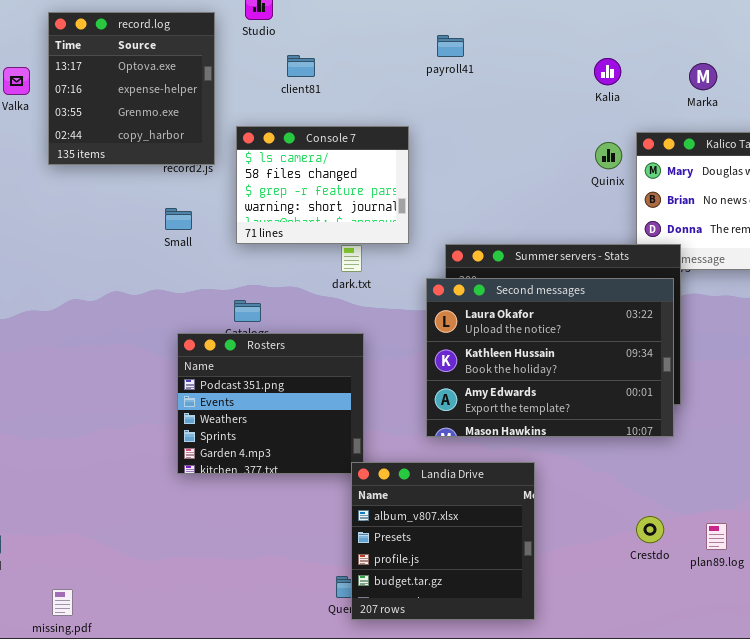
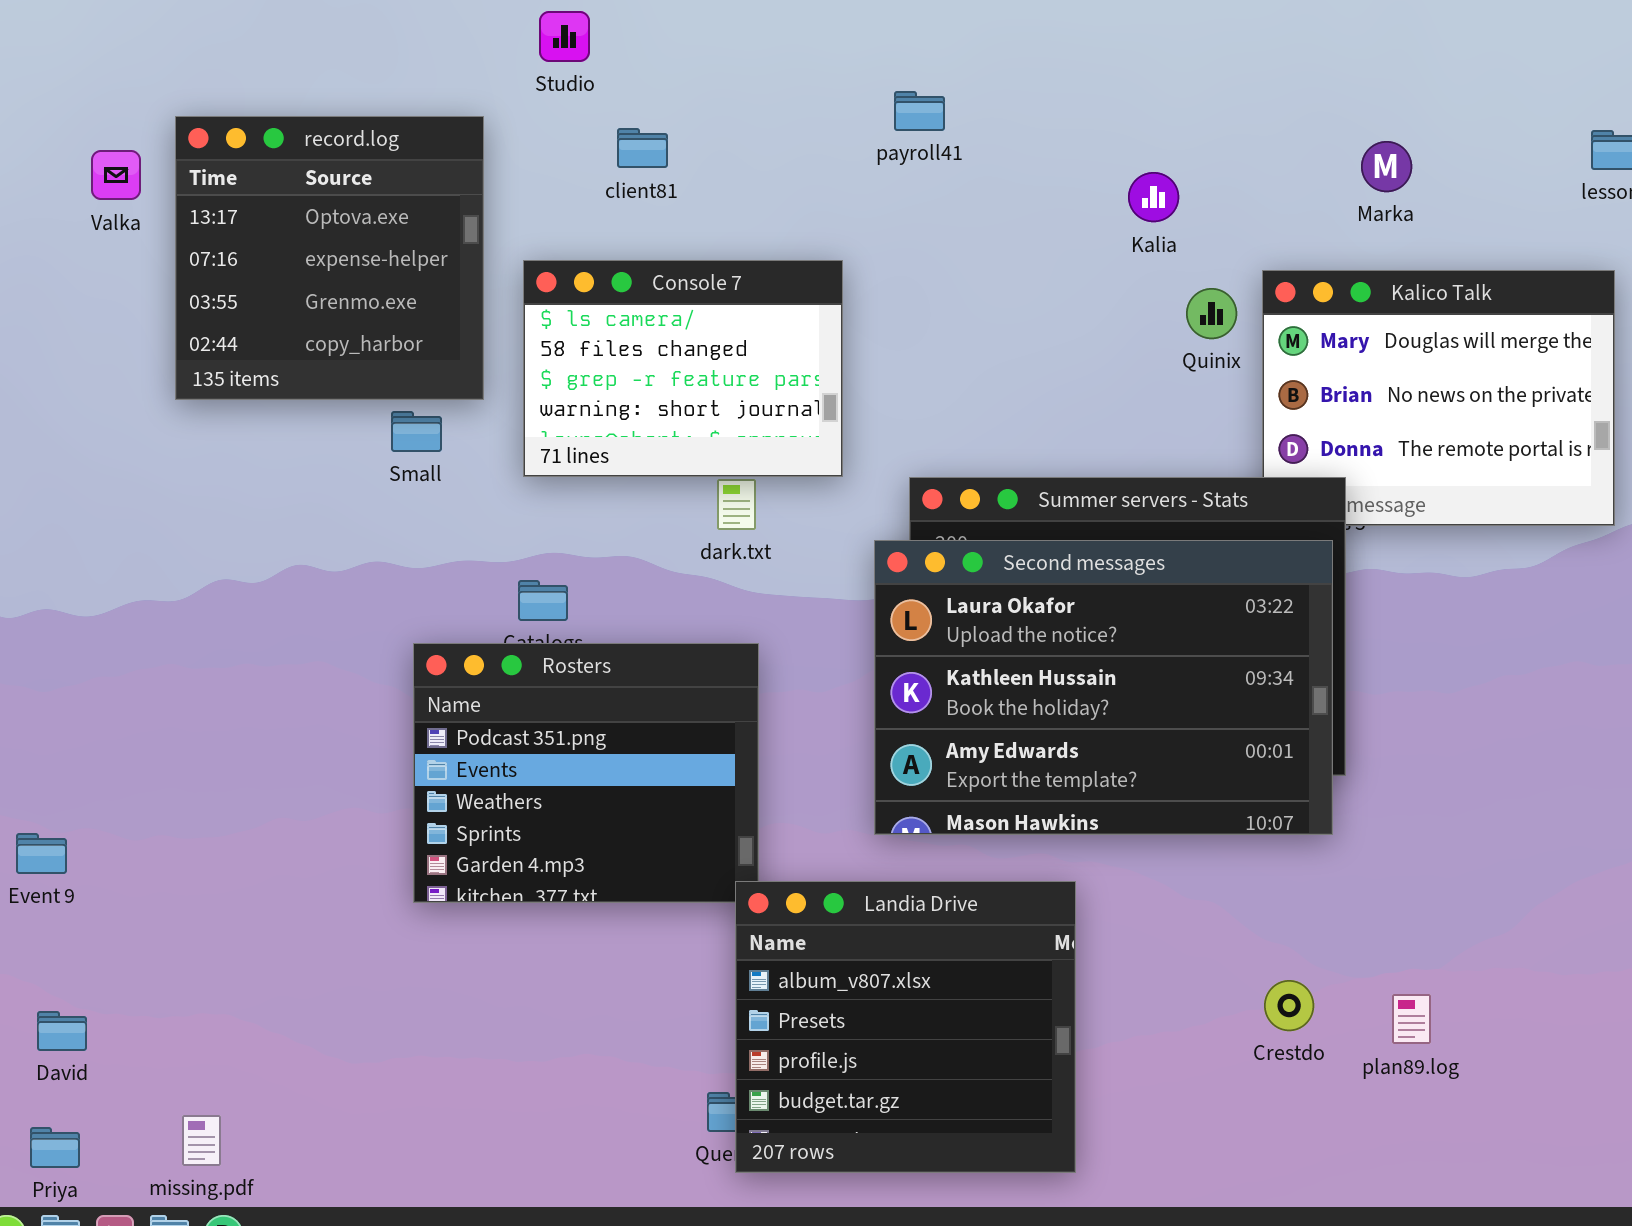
record.log: [48,12,215,165] -> [175,116,484,400], moved
Kalia: [594,58,621,85] -> [1128,172,1179,222], moved

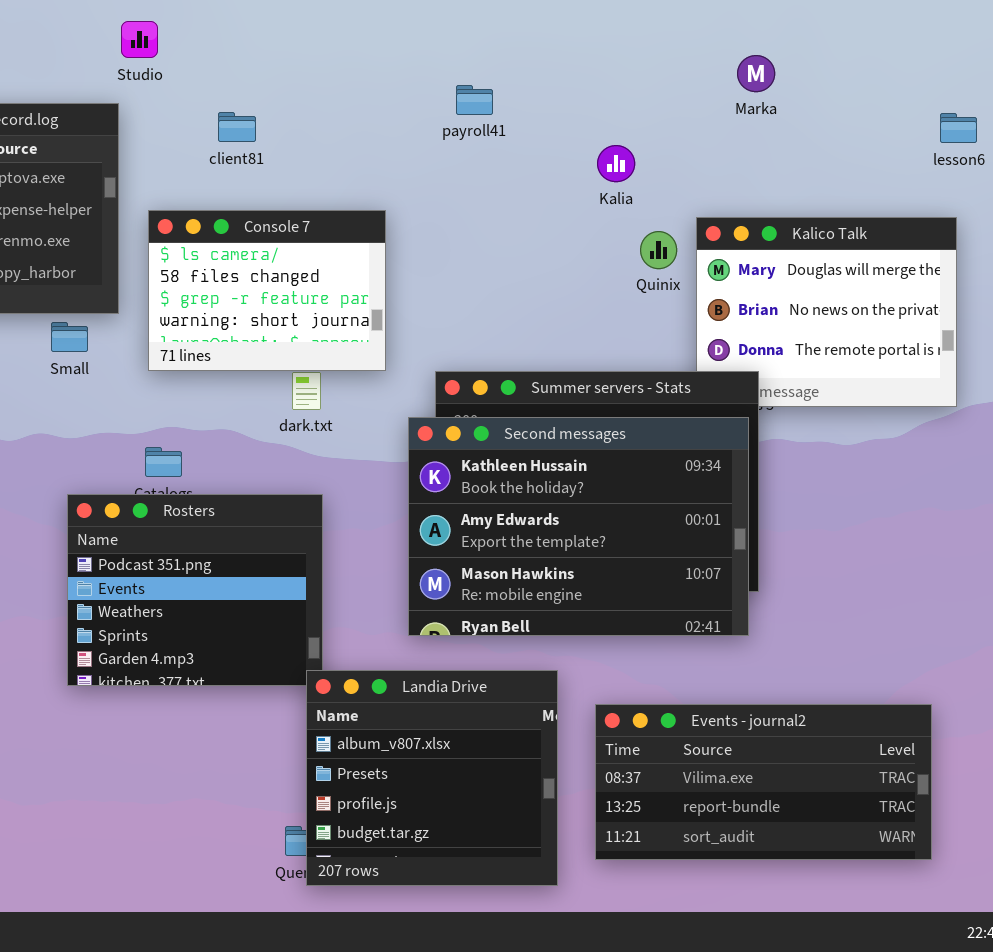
Studio: [539,11,590,62] -> [121,21,158,58], moved
payroll41: [894,91,945,131] -> [456,85,493,115], moved
Marka: [1361,141,1412,192] -> [737,55,775,92], moved
Second messages: [874,540,1333,835] -> [408,417,749,636], scrolled down 1 row
Events - journal2: none -> [595,704,932,860], opened

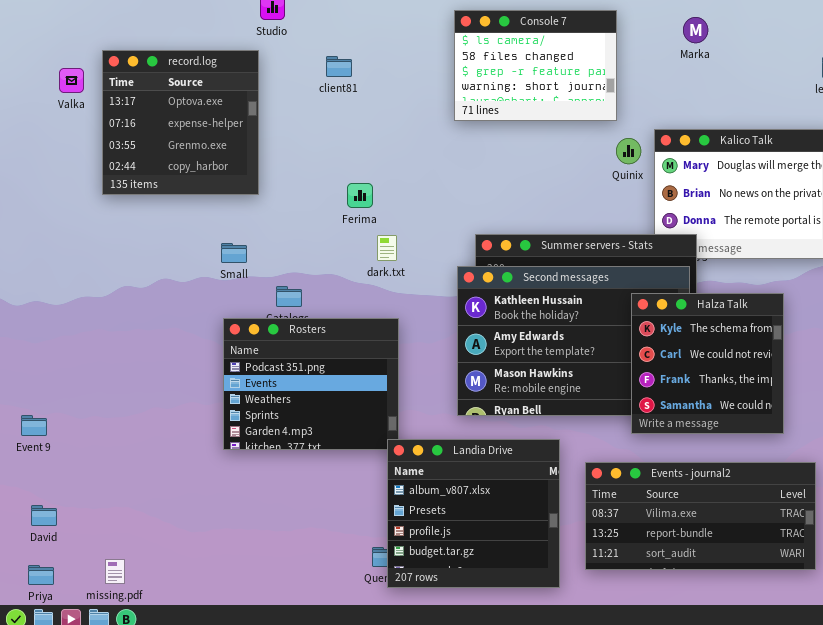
Console 7: [148,210,386,371] -> [454,10,617,121], moved
Small: [51,322,88,352] -> [221,243,247,263], moved
Halza Talk: none -> [631,293,784,434], opened

